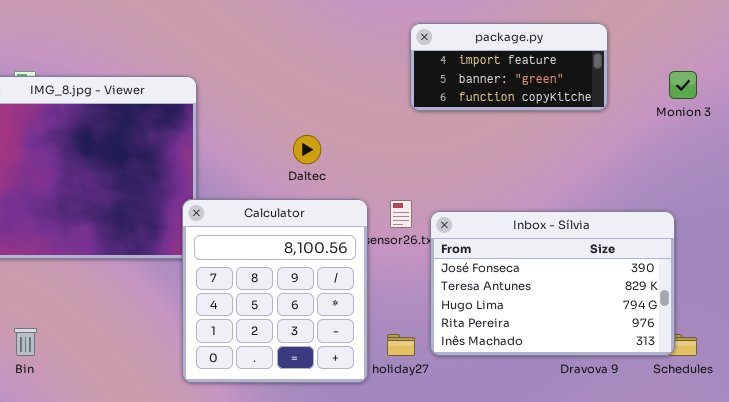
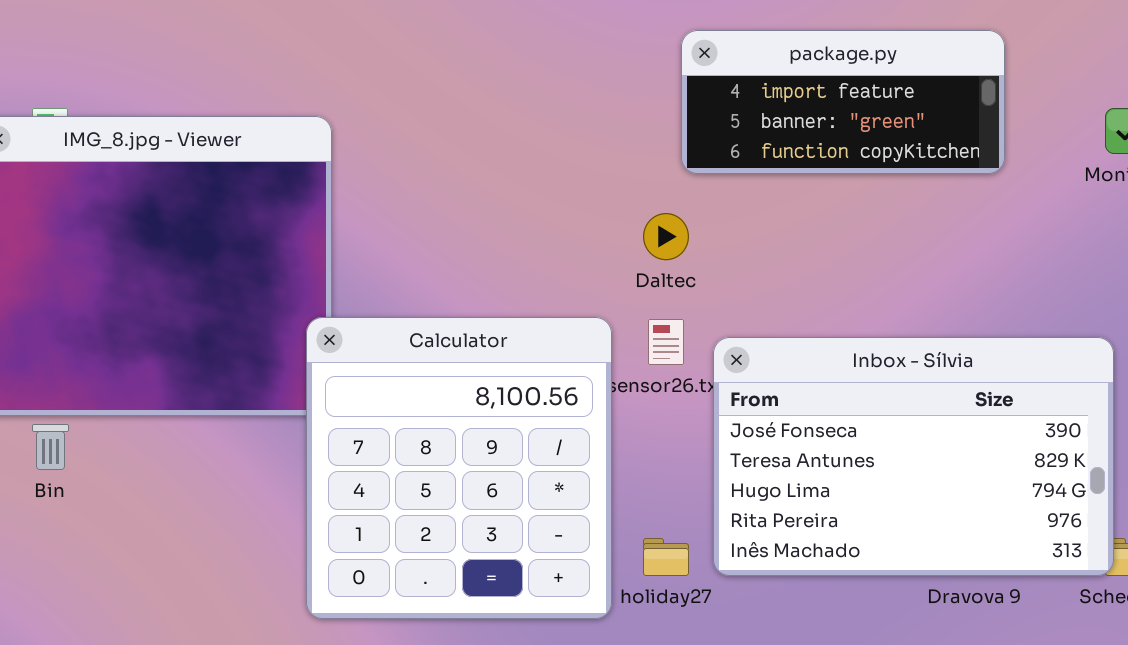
Daltec: [293,135,321,164] -> [643,213,689,260], moved
Bin: [14,328,37,356] -> [32,424,69,470], moved

